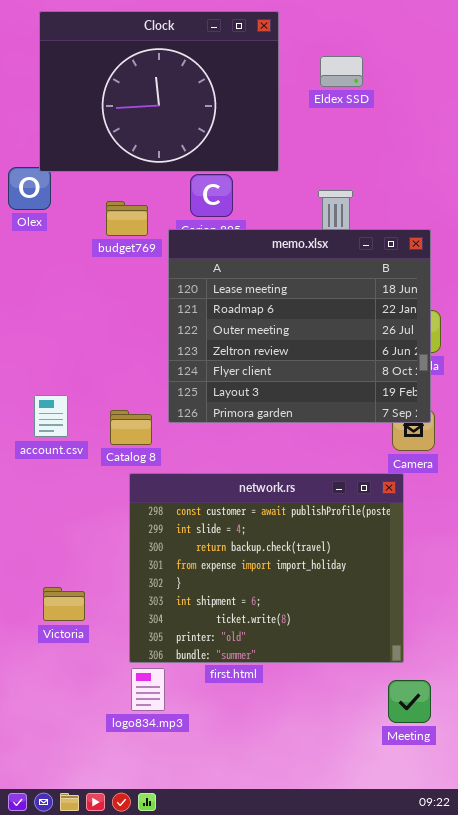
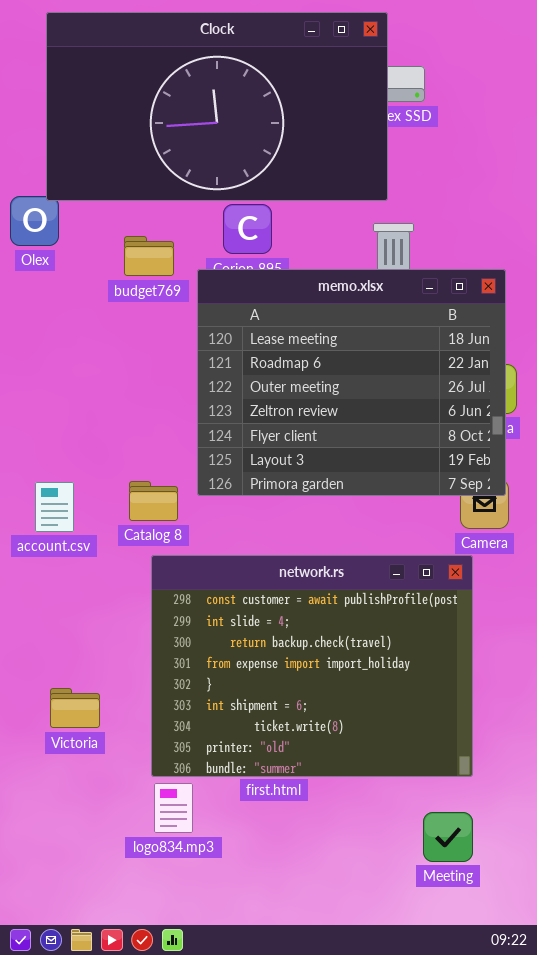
Clock: [39,11,279,172] -> [46,12,388,201], resized
account.csv: [34,395,68,437] -> [35,482,74,532], moved
Meeting: [388,680,431,723] -> [423,812,473,862], moved

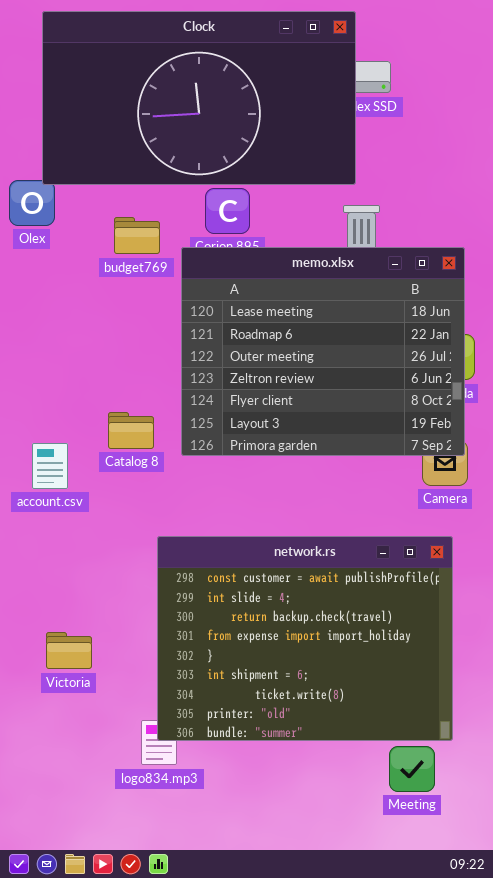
Catalog 8: [129,481,178,521] -> [108,412,154,449], moved
network.rs: [151,555,473,777] -> [157,536,453,741], moved

